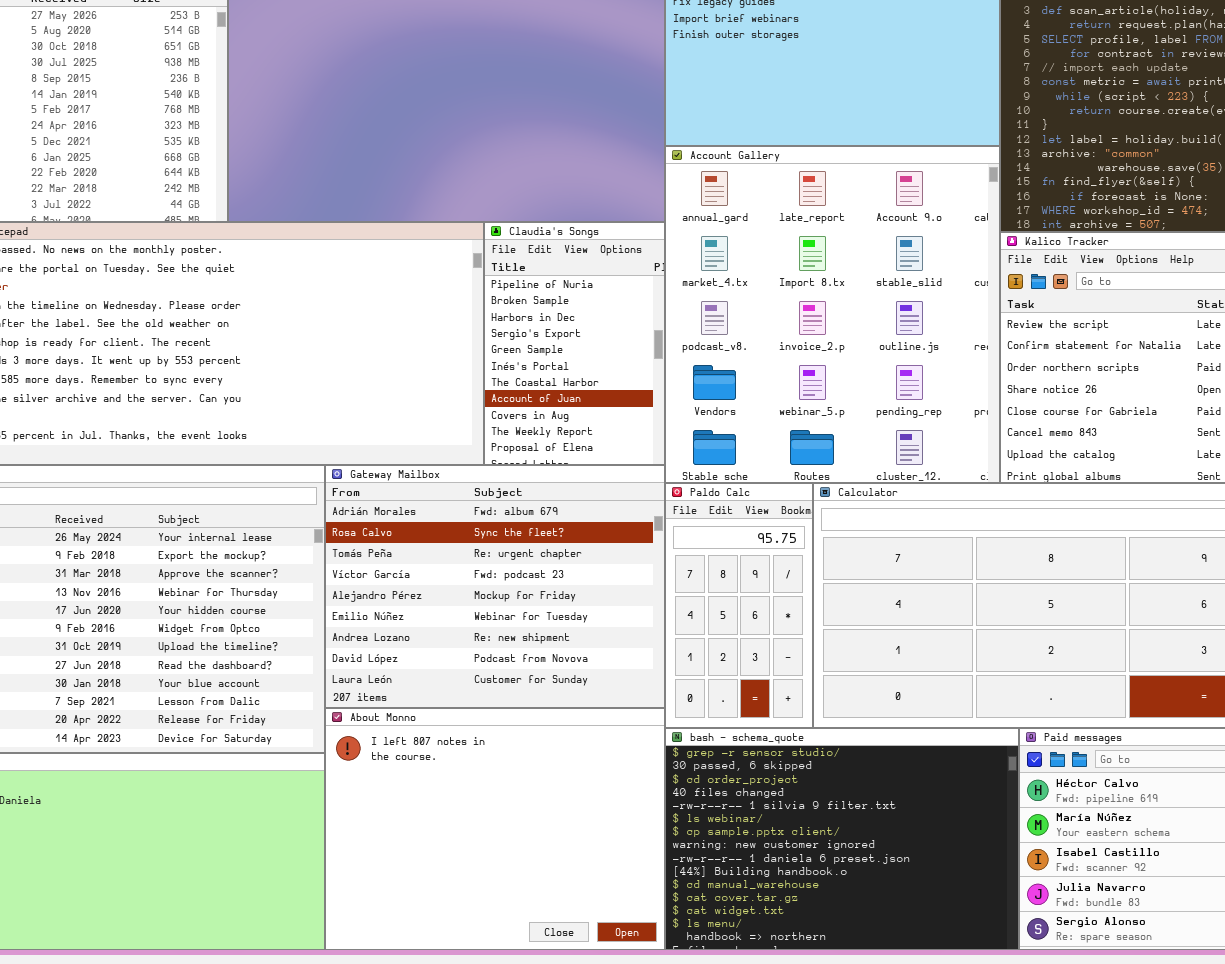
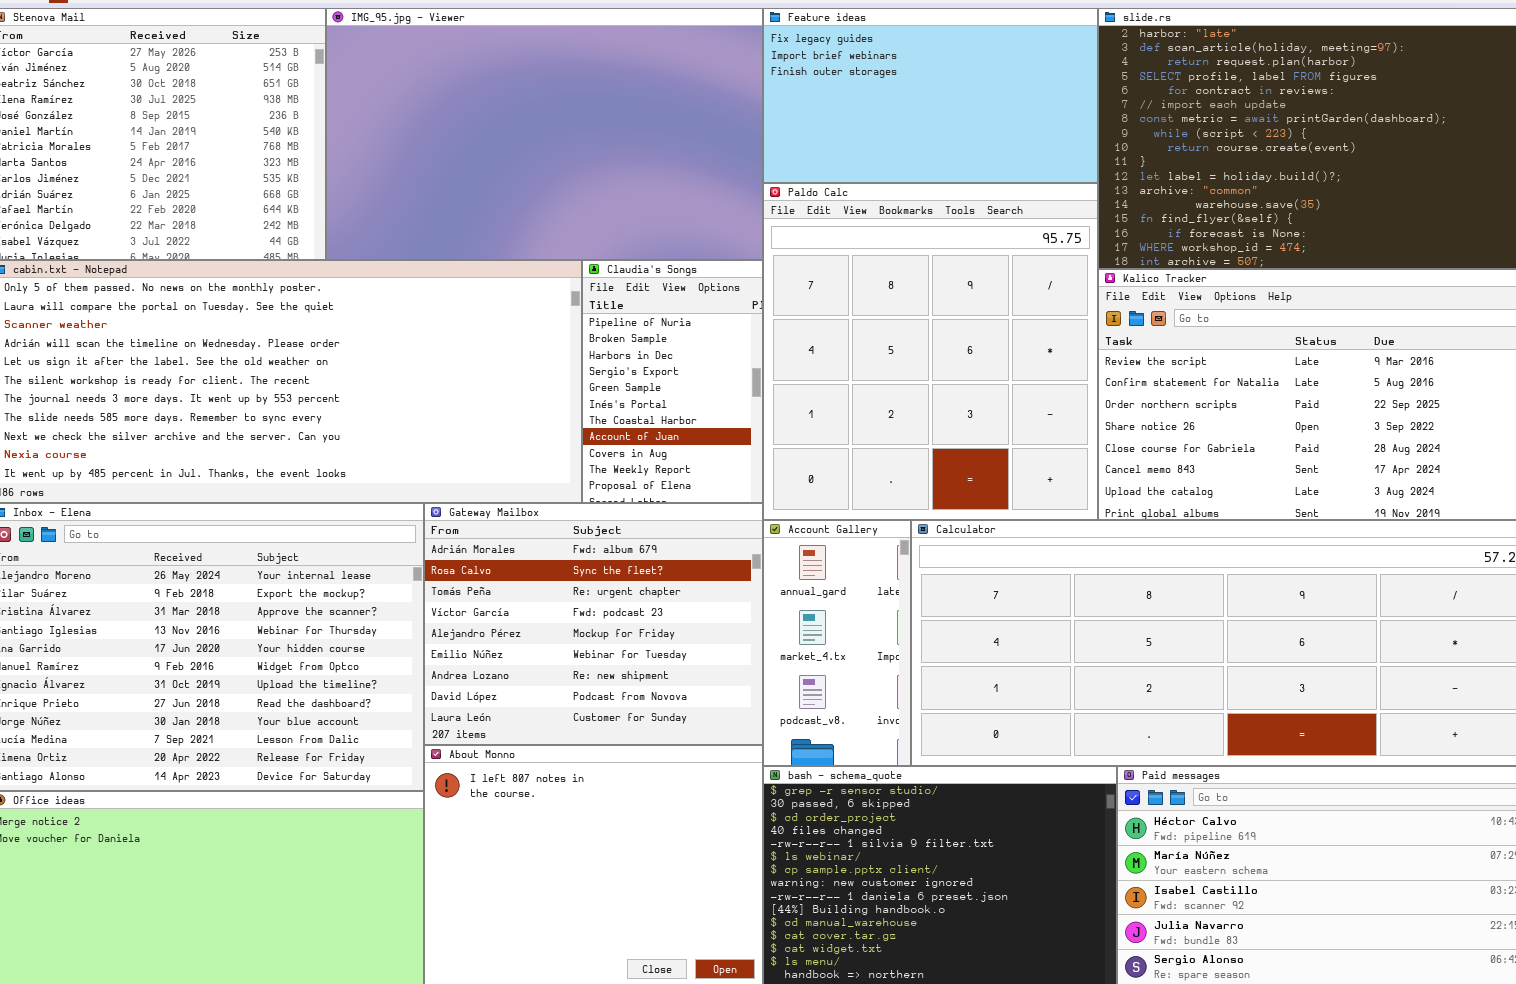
Account Gallery: [665,146,1000,483] -> [763,520,911,766], moved, resized
Paldo Calc: [665,483,813,728] -> [763,183,1098,520], moved, resized

